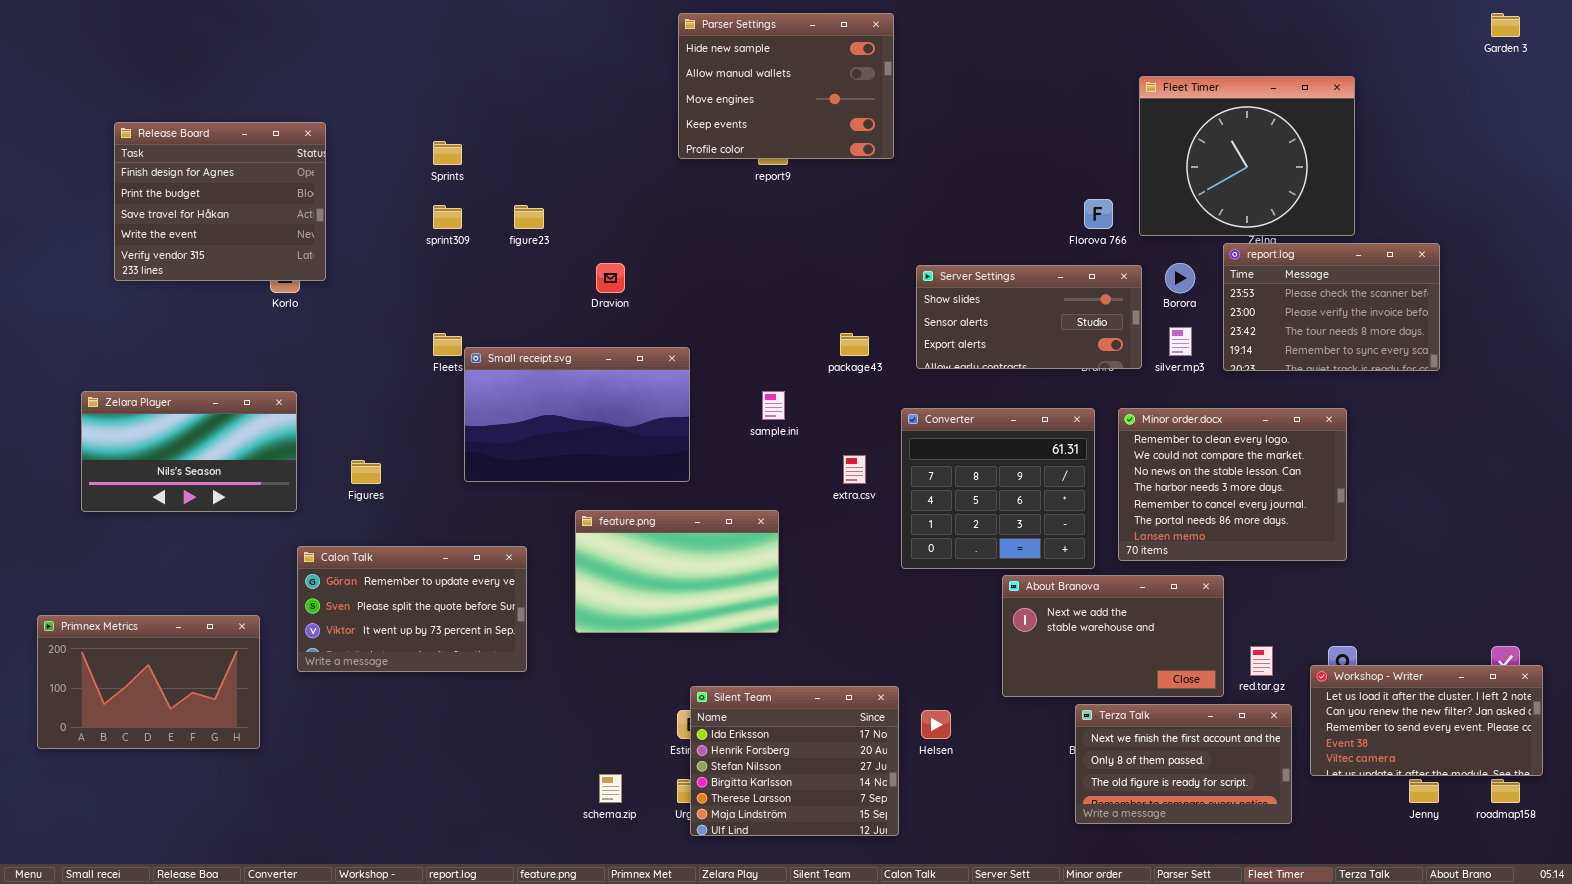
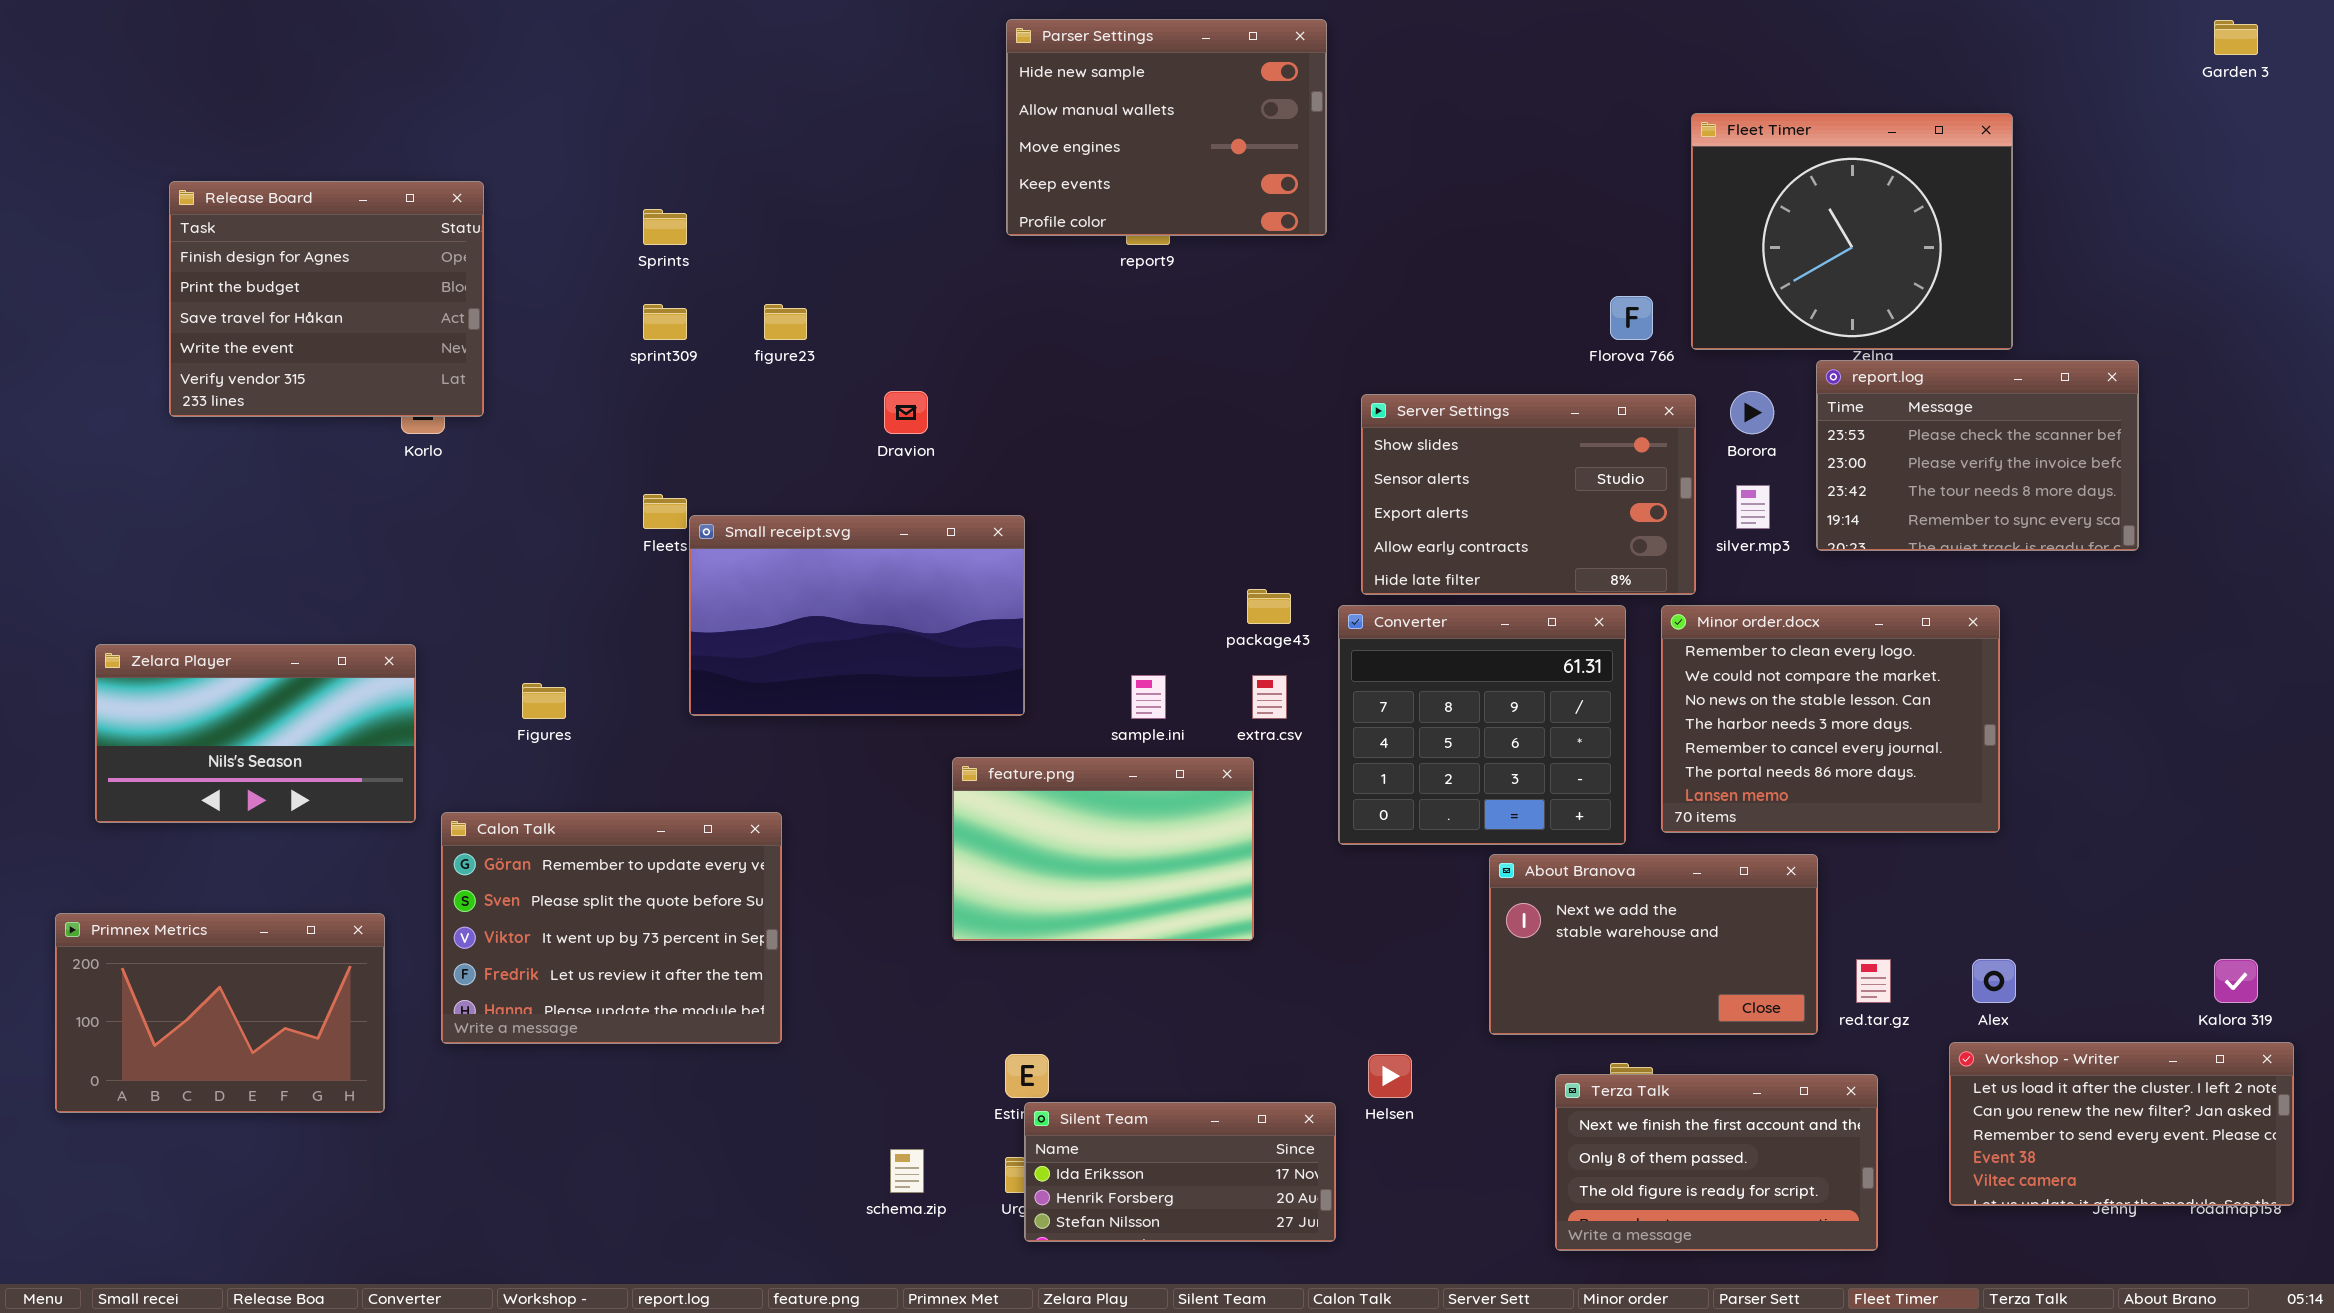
Server Settings: [916,265,1142,369] -> [1361,394,1696,595], resized
package43: [840,333,869,356] -> [1247,589,1291,624], moved
sample.ini: [762,391,785,420] -> [1131,675,1166,719], moved
Zelara Player: [81,391,297,512] -> [95,644,416,823], moved
feature.png: [575,510,779,633] -> [952,757,1254,941], moved
Calon Talk: [297,546,527,672] -> [441,812,782,1044], resized
Workshop - Writer: [1310,665,1543,776] -> [1949,1042,2294,1206], moved
Silent Team: [690,686,899,836] -> [1024,1102,1336,1242], resized
Terza Talk: [1075,704,1292,824] -> [1555,1074,1878,1251], moved

